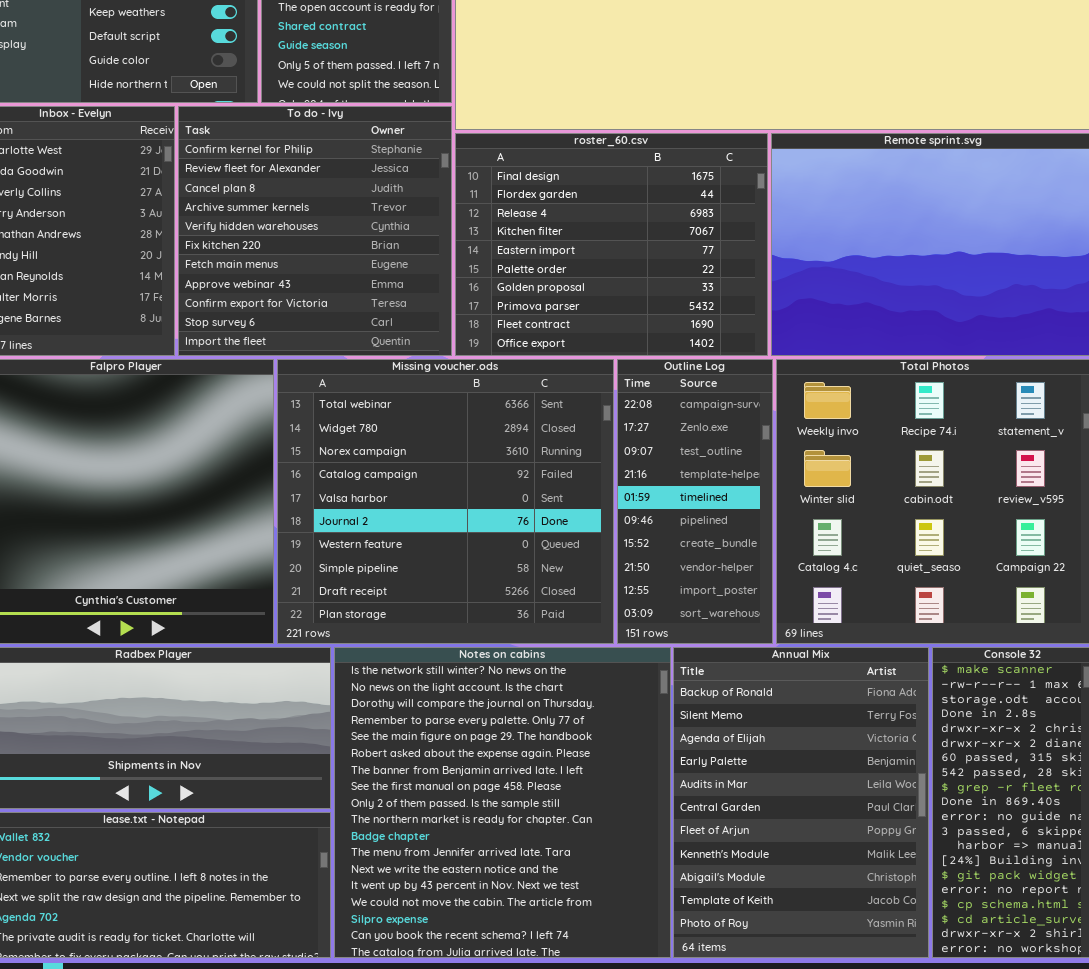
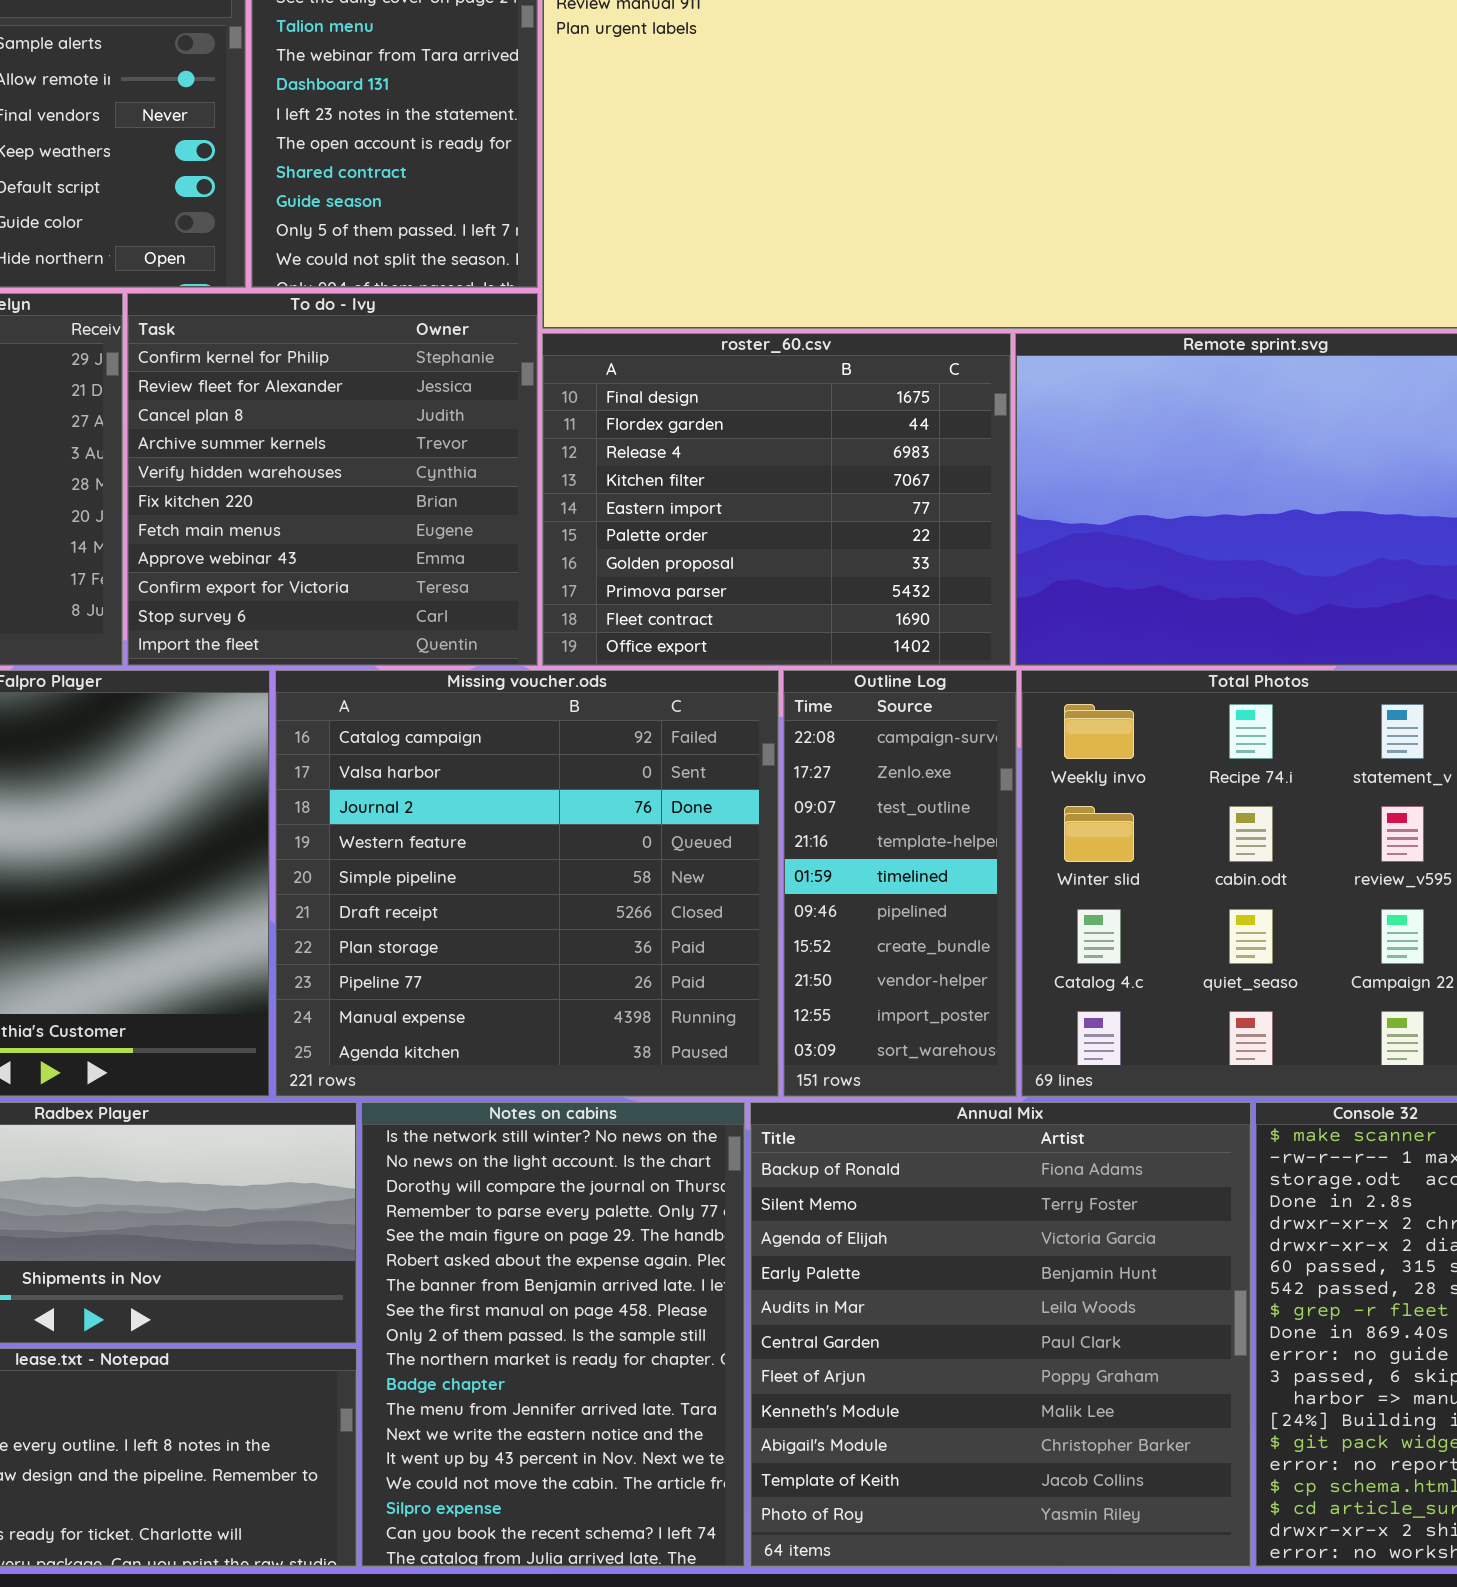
Missing voucher.ods: [277,359,614,644] -> [275,670,779,1097], scrolled down 3 rows
Notes on cabins: [334,647,671,958] -> [361,1102,745,1567], resized
Annual Mix: [673,647,929,958] -> [750,1102,1251,1567], resized

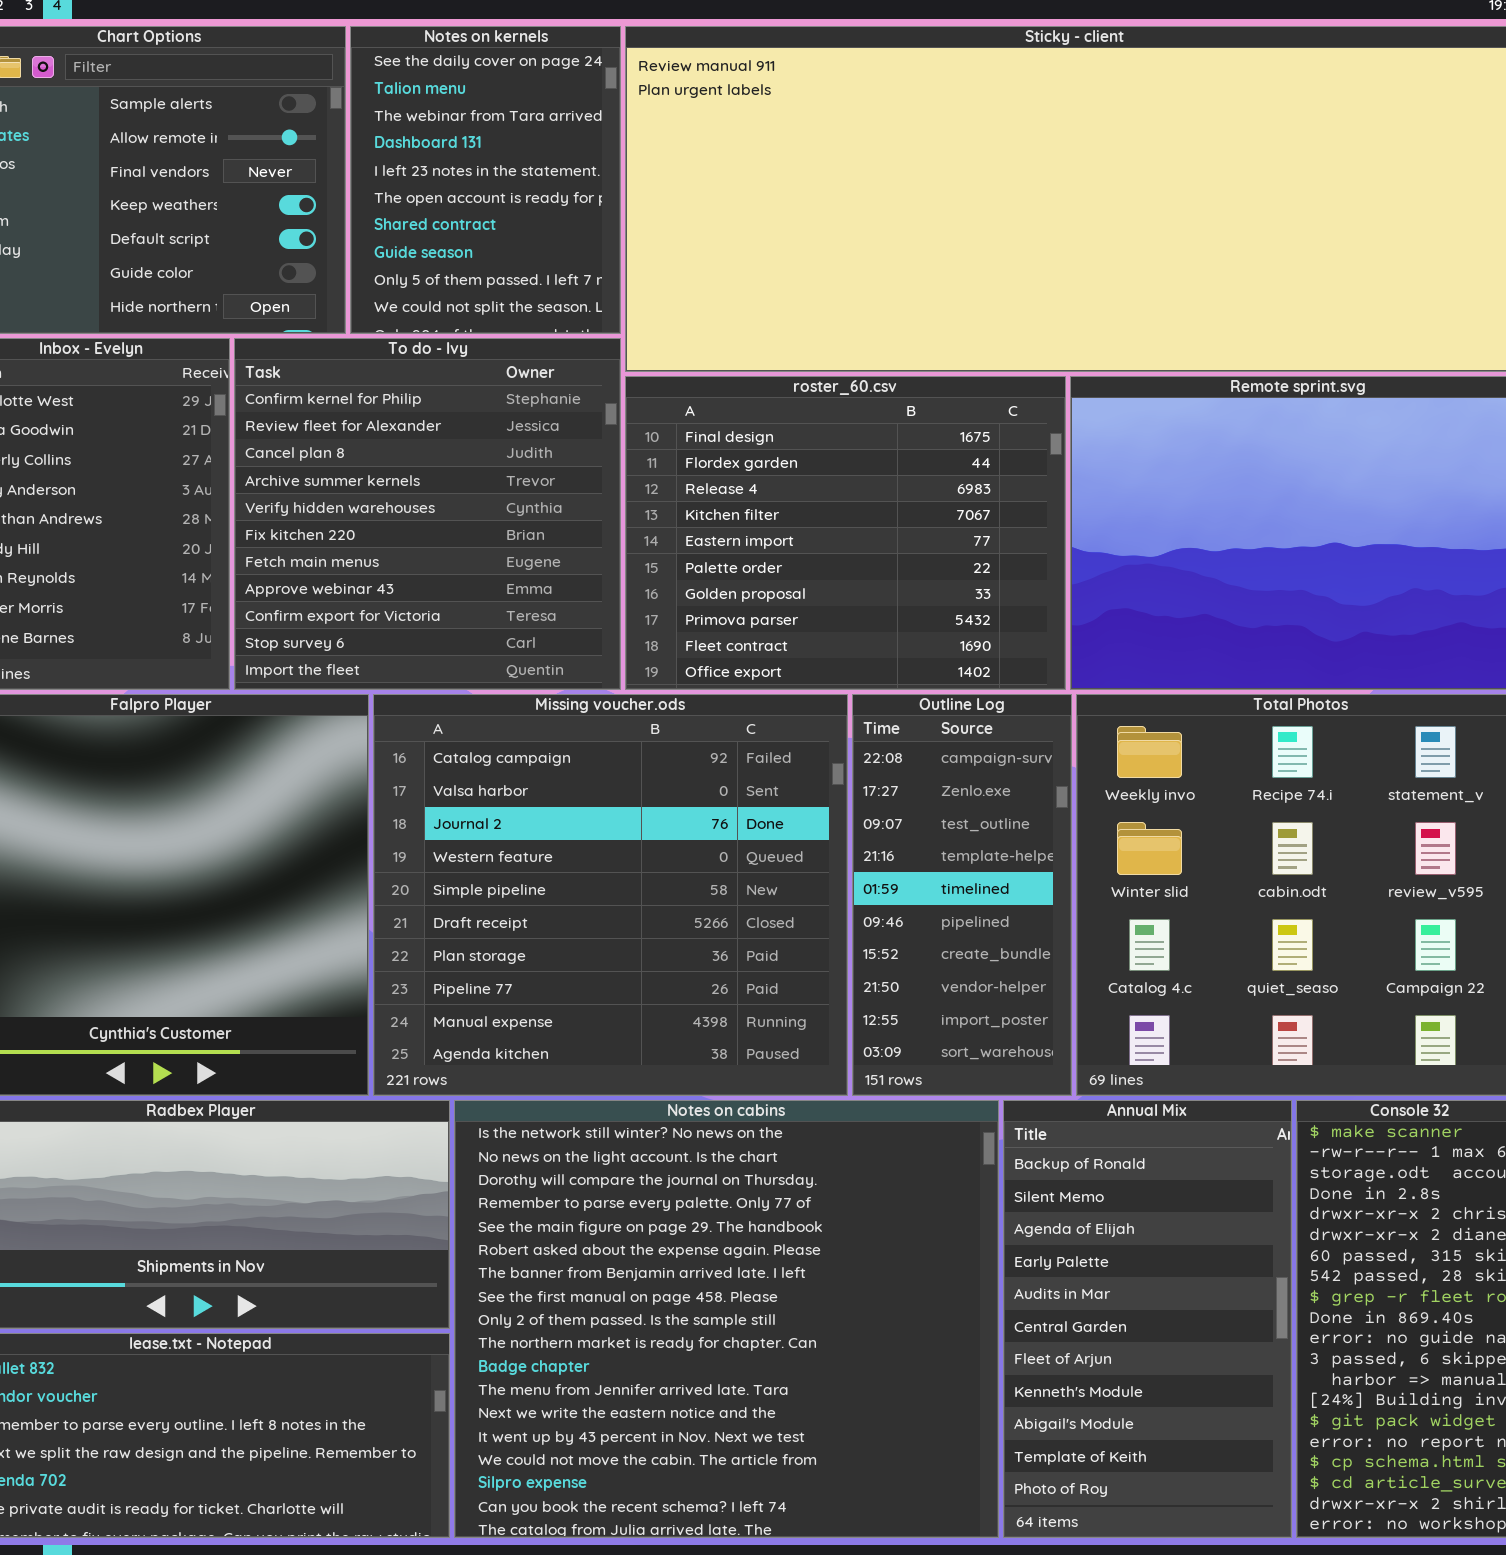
Notes on cabins: [361,1102,745,1567] -> [454,1100,999,1538], resized
Annual Mix: [750,1102,1251,1567] -> [1003,1100,1292,1538], resized

